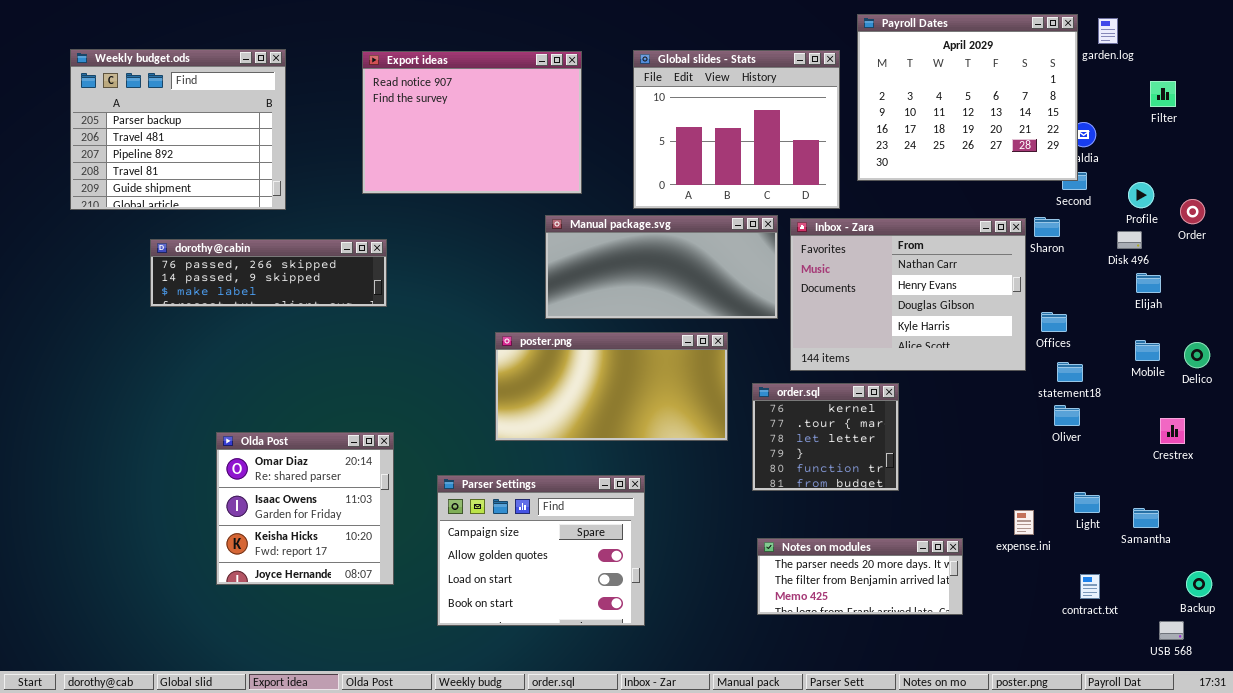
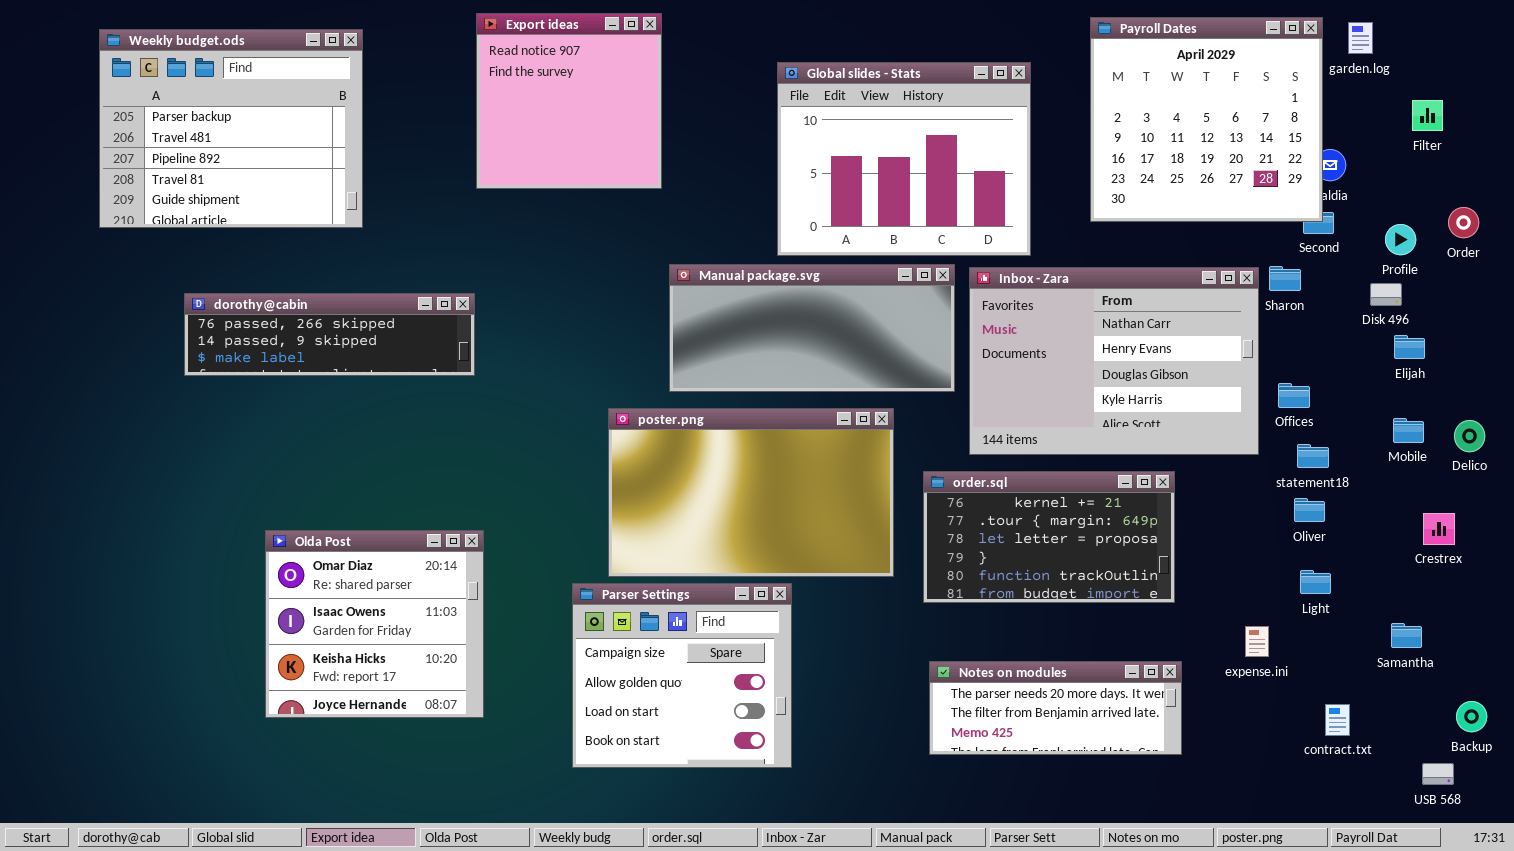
Payroll Dates: [857,14,1078,181] -> [1090,17,1323,222], resized
Weekly budget.ods: [70,49,286,210] -> [99,29,363,228], moved
Export ideas: [362,51,582,194] -> [476,13,662,189], moved, resized
Order: [1180,199,1205,224] -> [1448,207,1479,238], moved
poster.png: [495,332,728,441] -> [608,408,894,577], resized
order.sql: [752,383,899,491] -> [923,471,1175,603], resized
Parser Settings: [437,475,645,626] -> [572,583,792,768], resized
Light: [1074,492,1100,513] -> [1300,570,1331,594], moved

